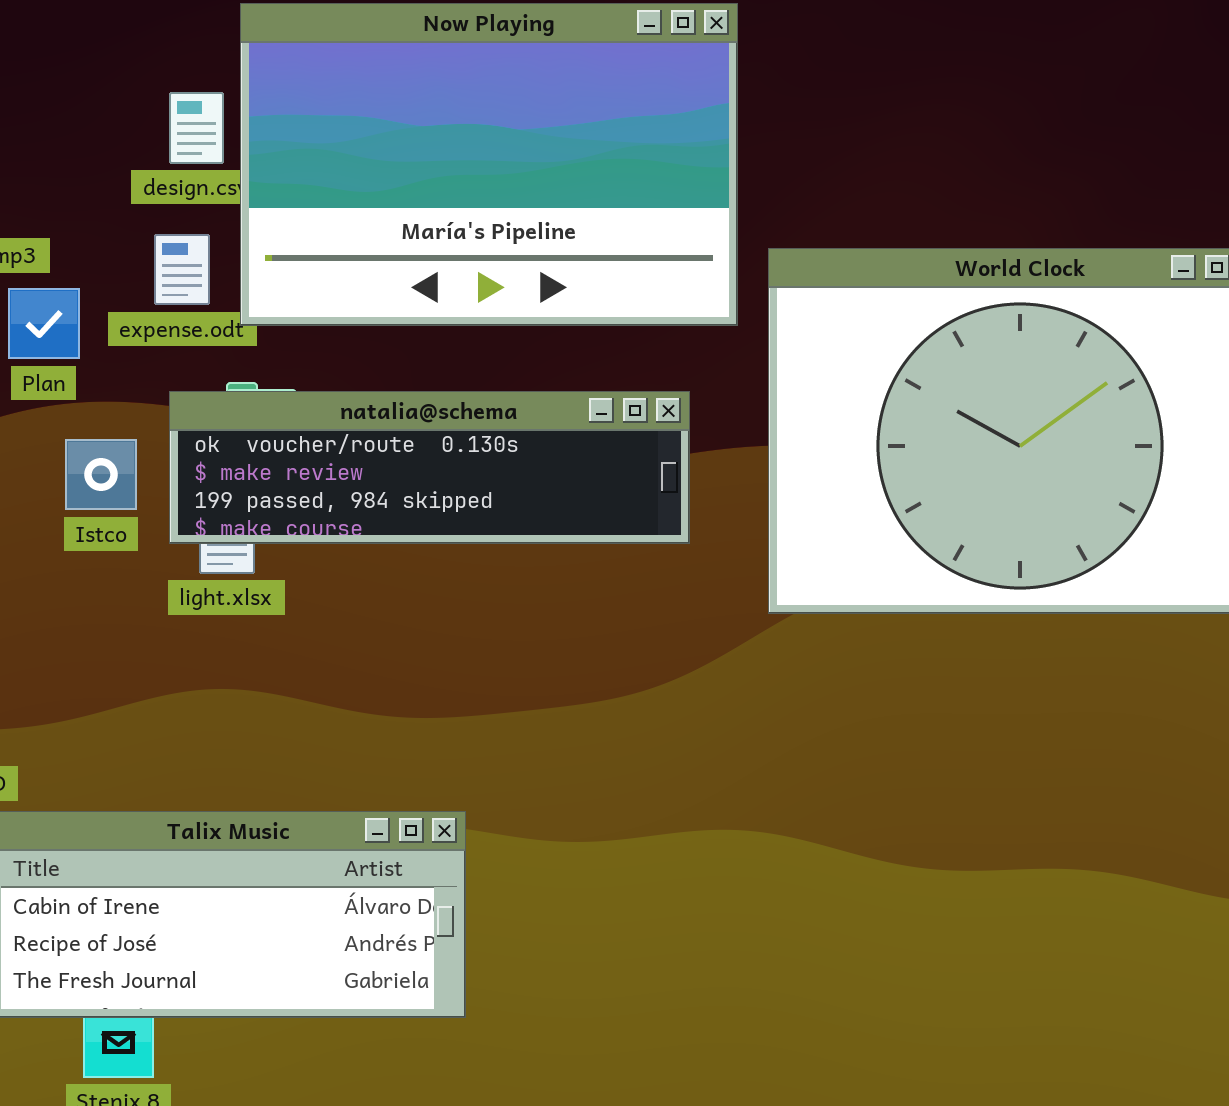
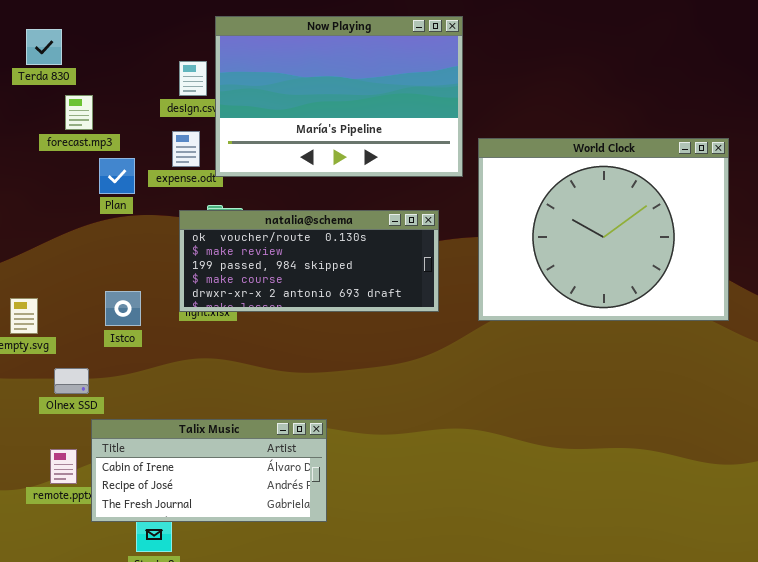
natalia@schema: [169,391,690,544] -> [179,210,439,312], resized
Istco: [65,439,137,510] -> [105,291,141,326], moved

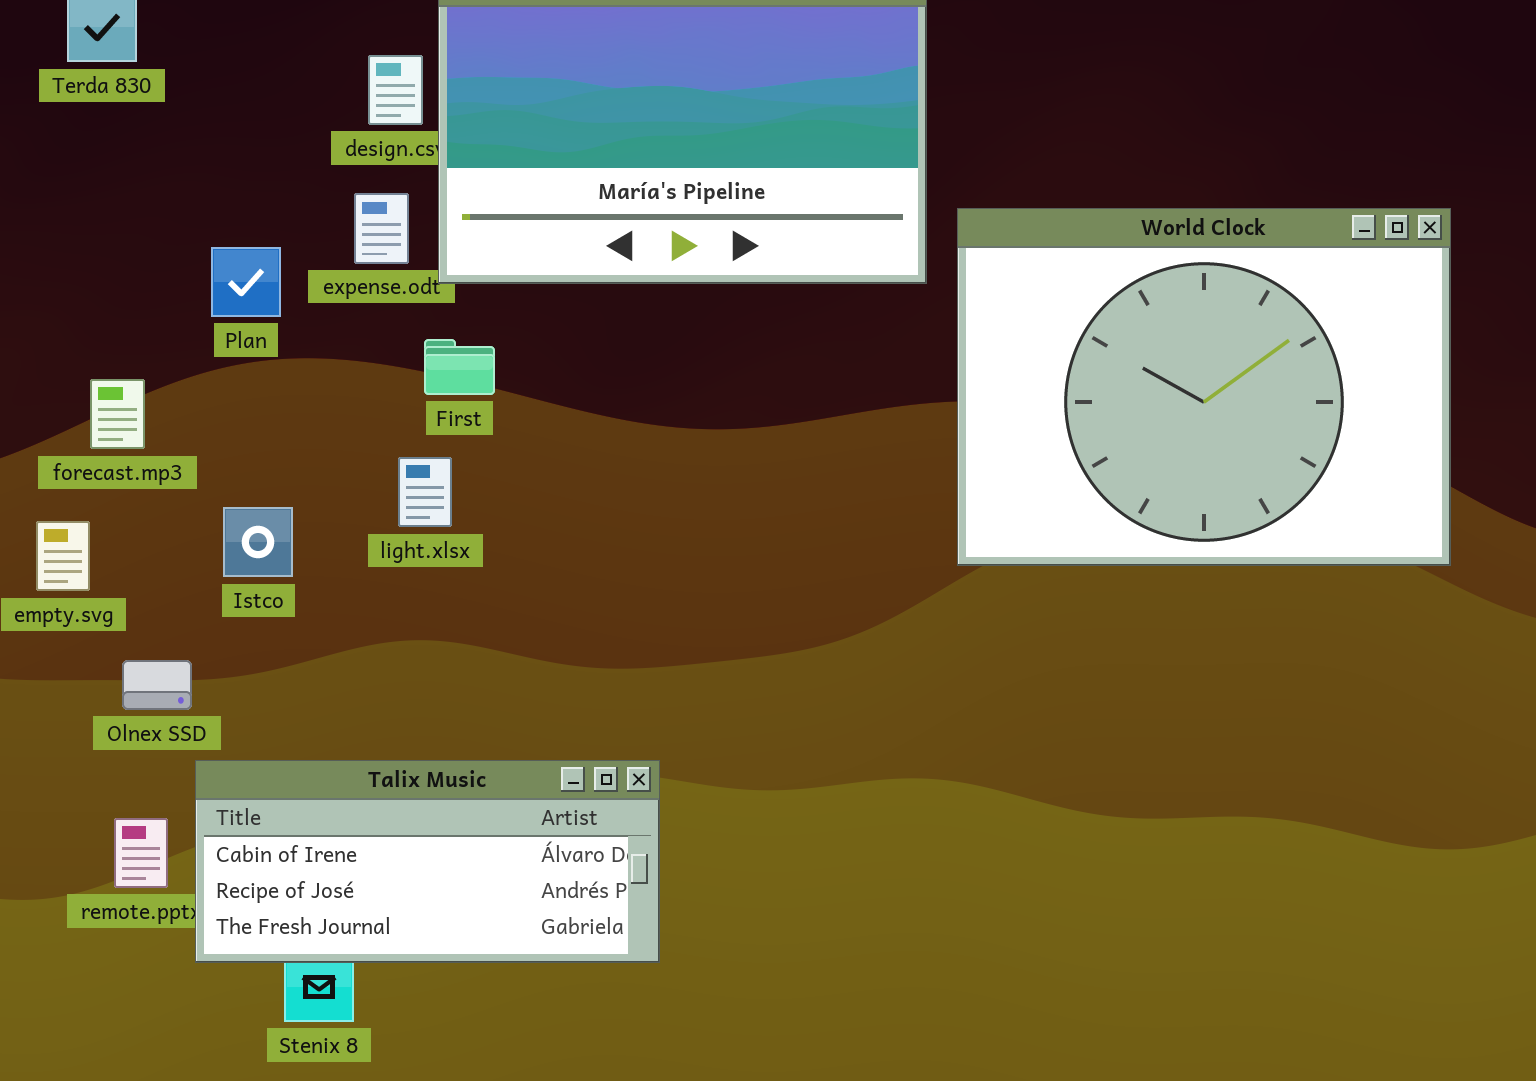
forecast.mp3: [65,95,93,130] -> [90,379,145,449], moved
natalia@schema: [179,210,439,312] -> none, closed

